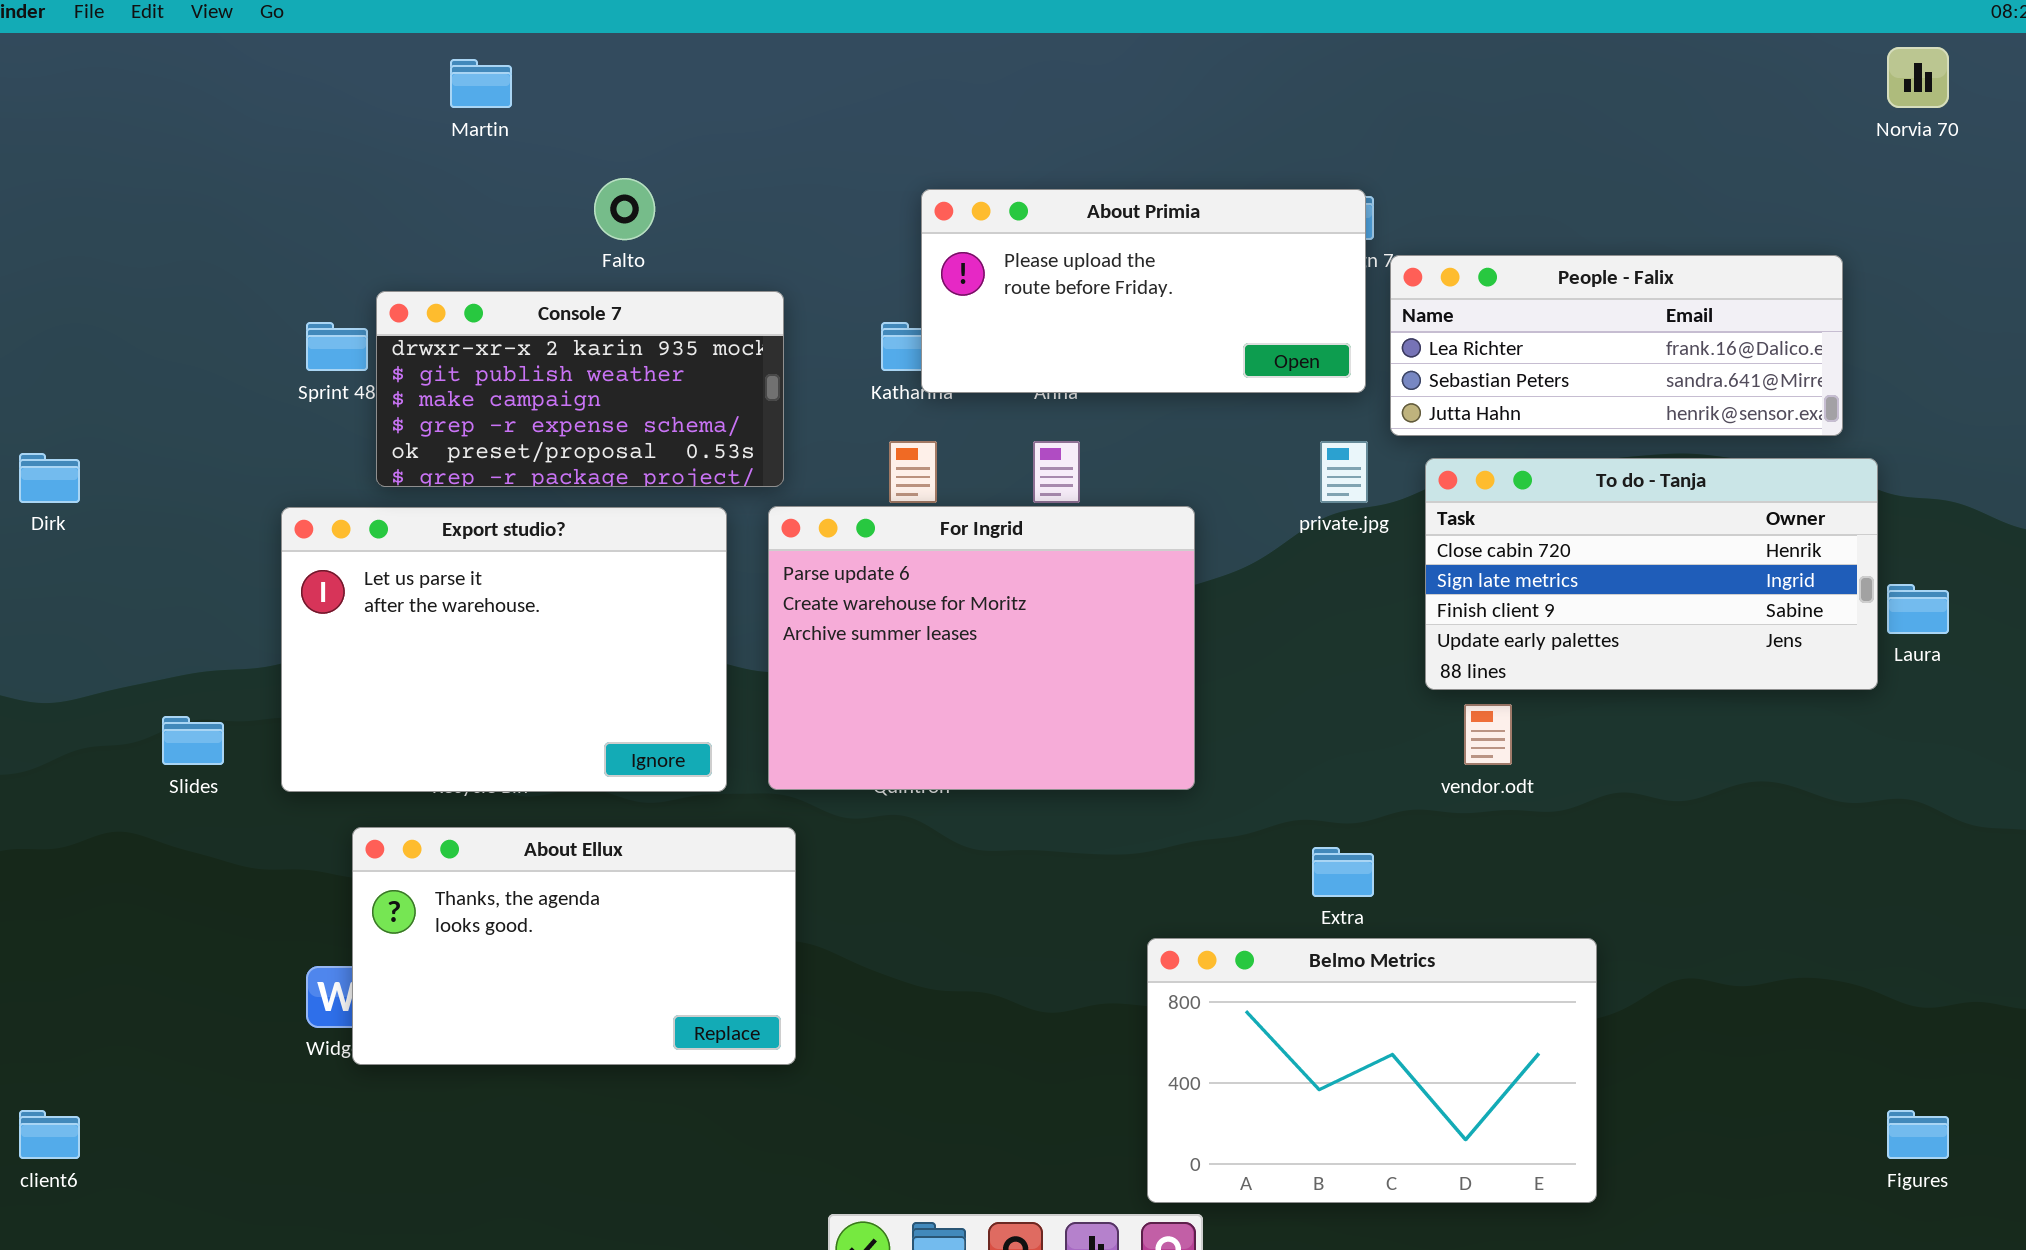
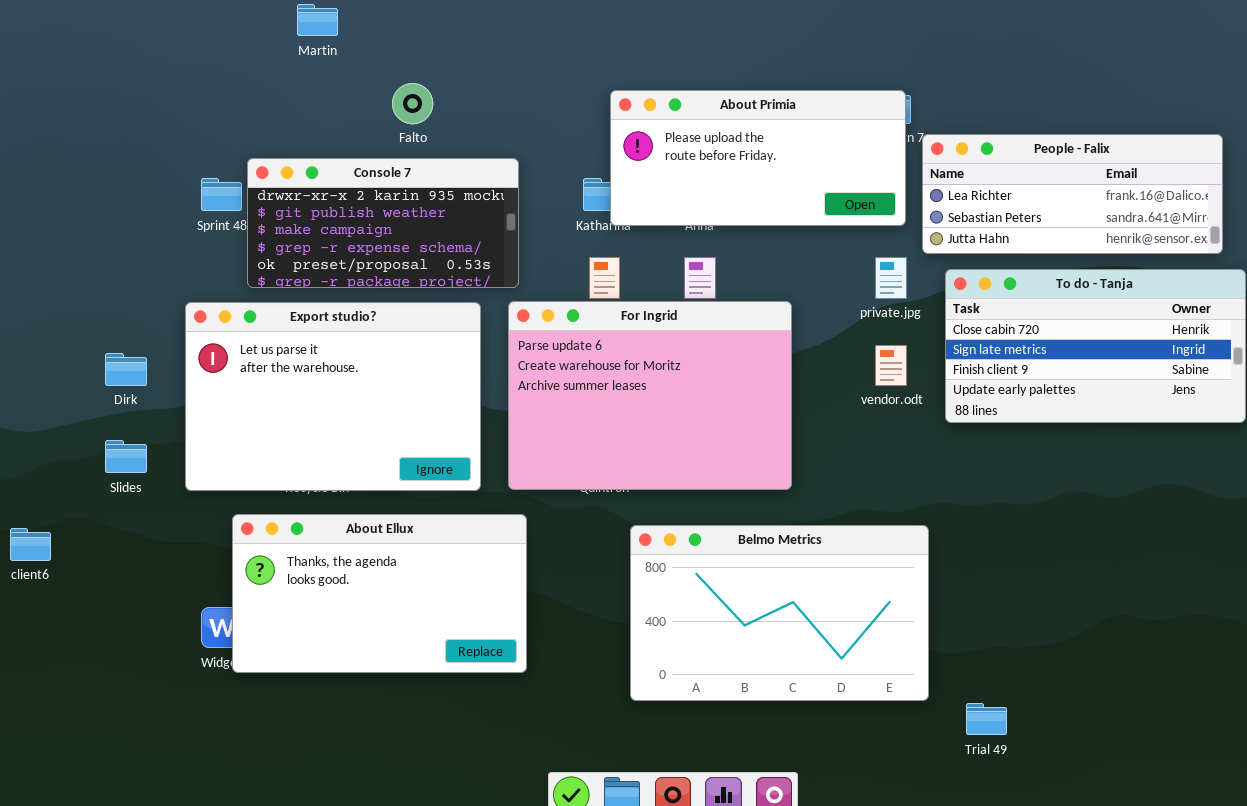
Dirk: [19,453,80,503] -> [105,353,147,386], moved
vendor.odt: [1464,704,1512,765] -> [875,345,907,386], moved
Belmo Metrics: [1147,938,1597,1203] -> [630,525,929,701], moved
client6: [19,1110,80,1159] -> [10,528,51,561], moved

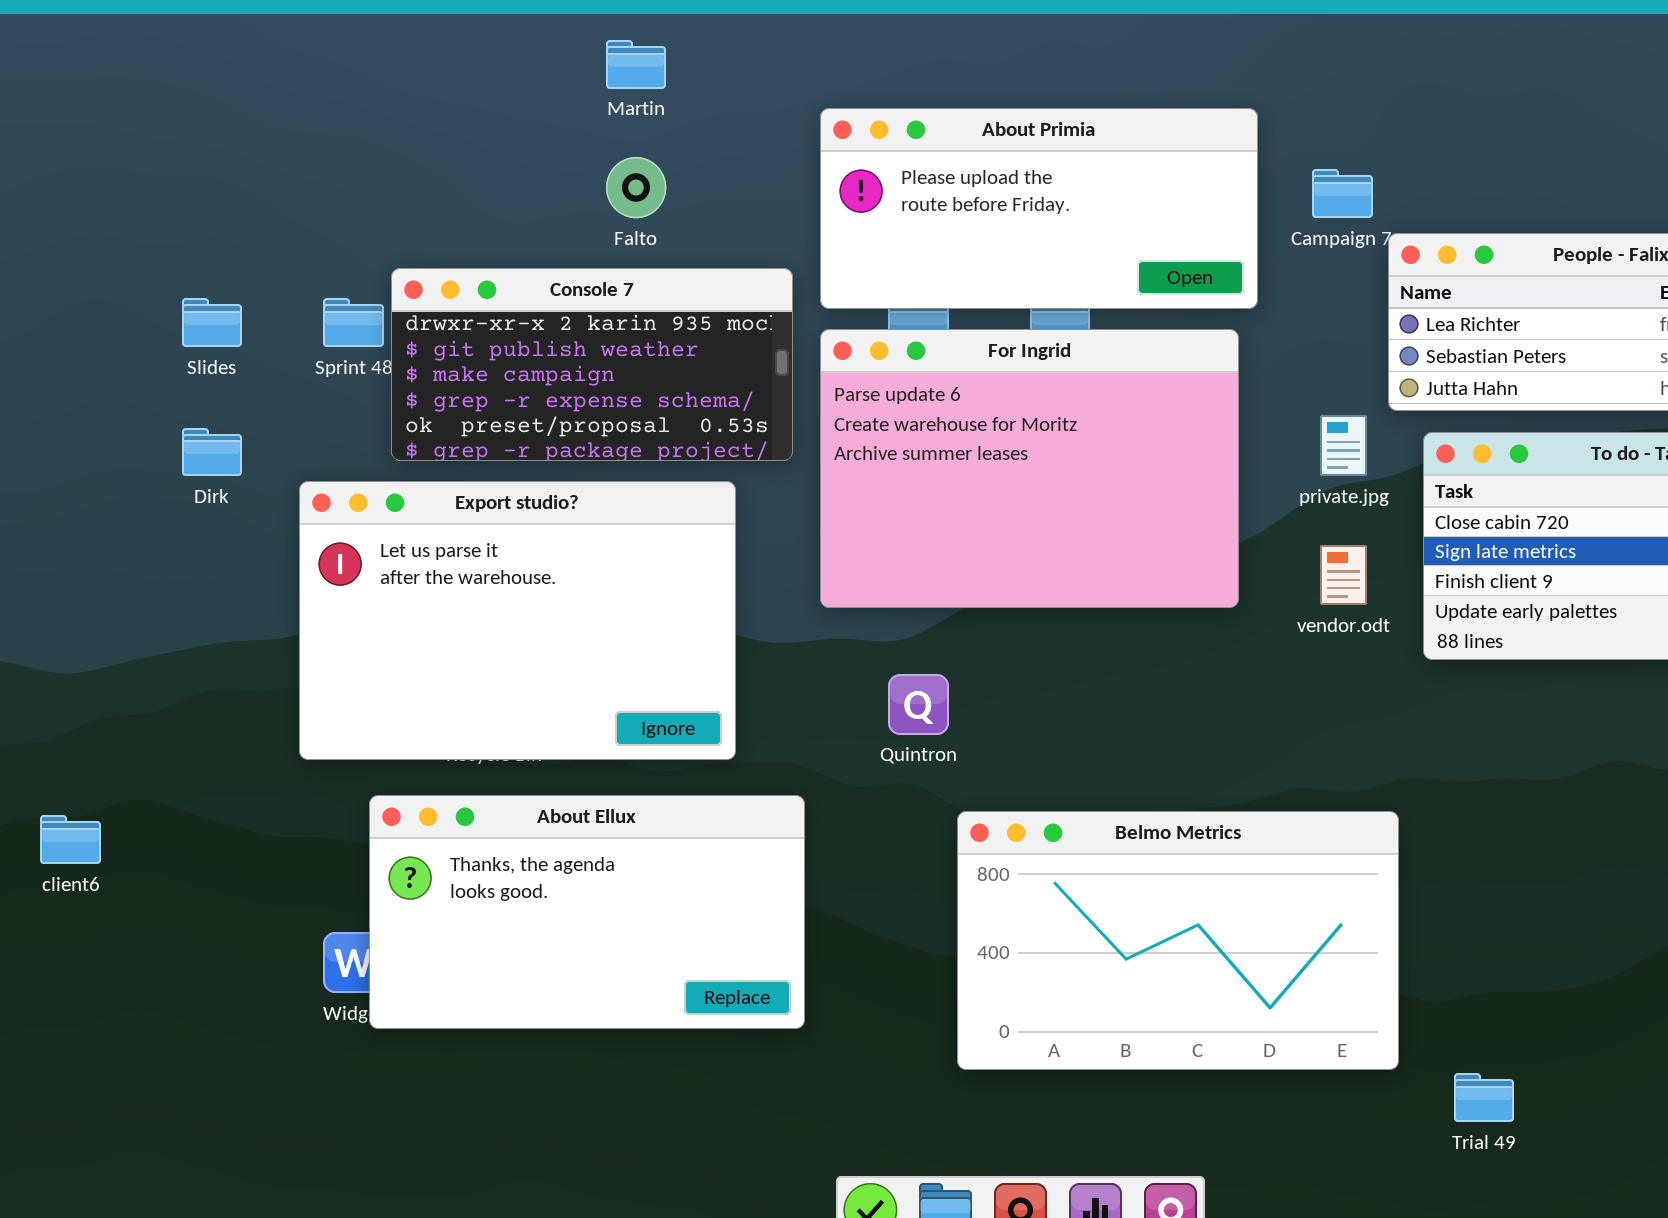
Martin: [297,4,338,36] -> [606,40,666,89], moved
About Primia: [610,90,906,226] -> [820,108,1258,309], moved
For Ingrid: [508,301,792,490] -> [820,329,1239,608], moved
Dirk: [105,353,147,386] -> [182,428,242,476], moved
Slides: [105,440,147,473] -> [182,298,242,347], moved

